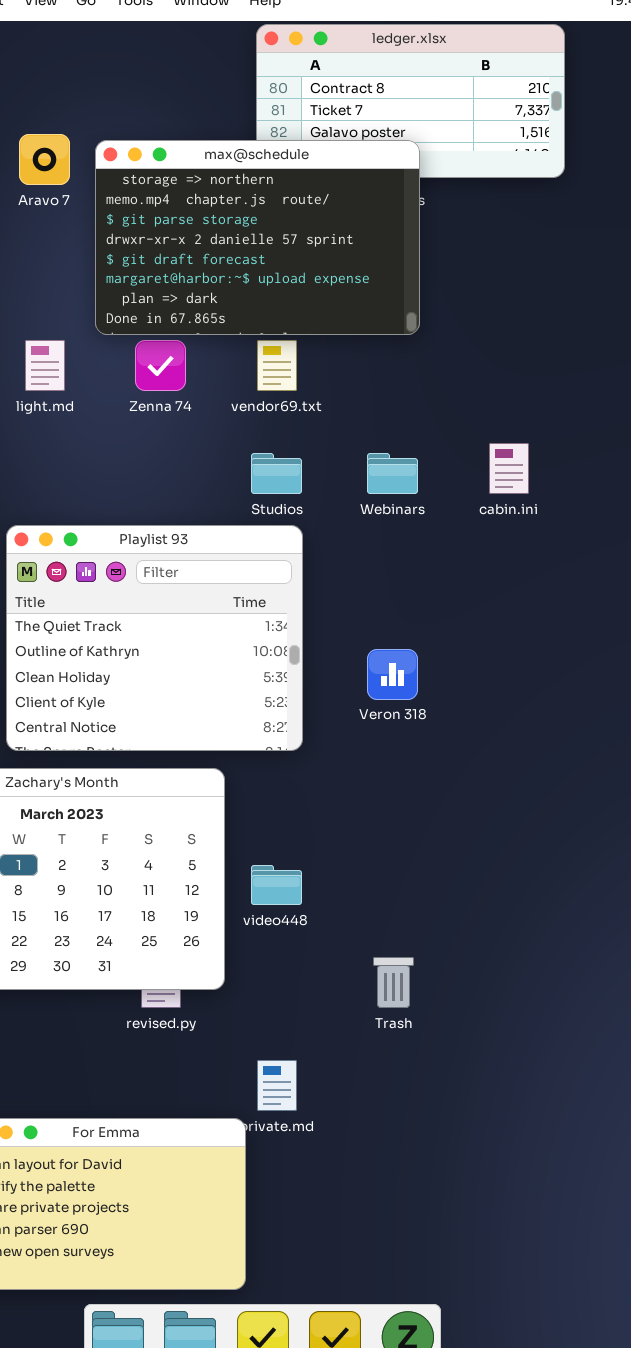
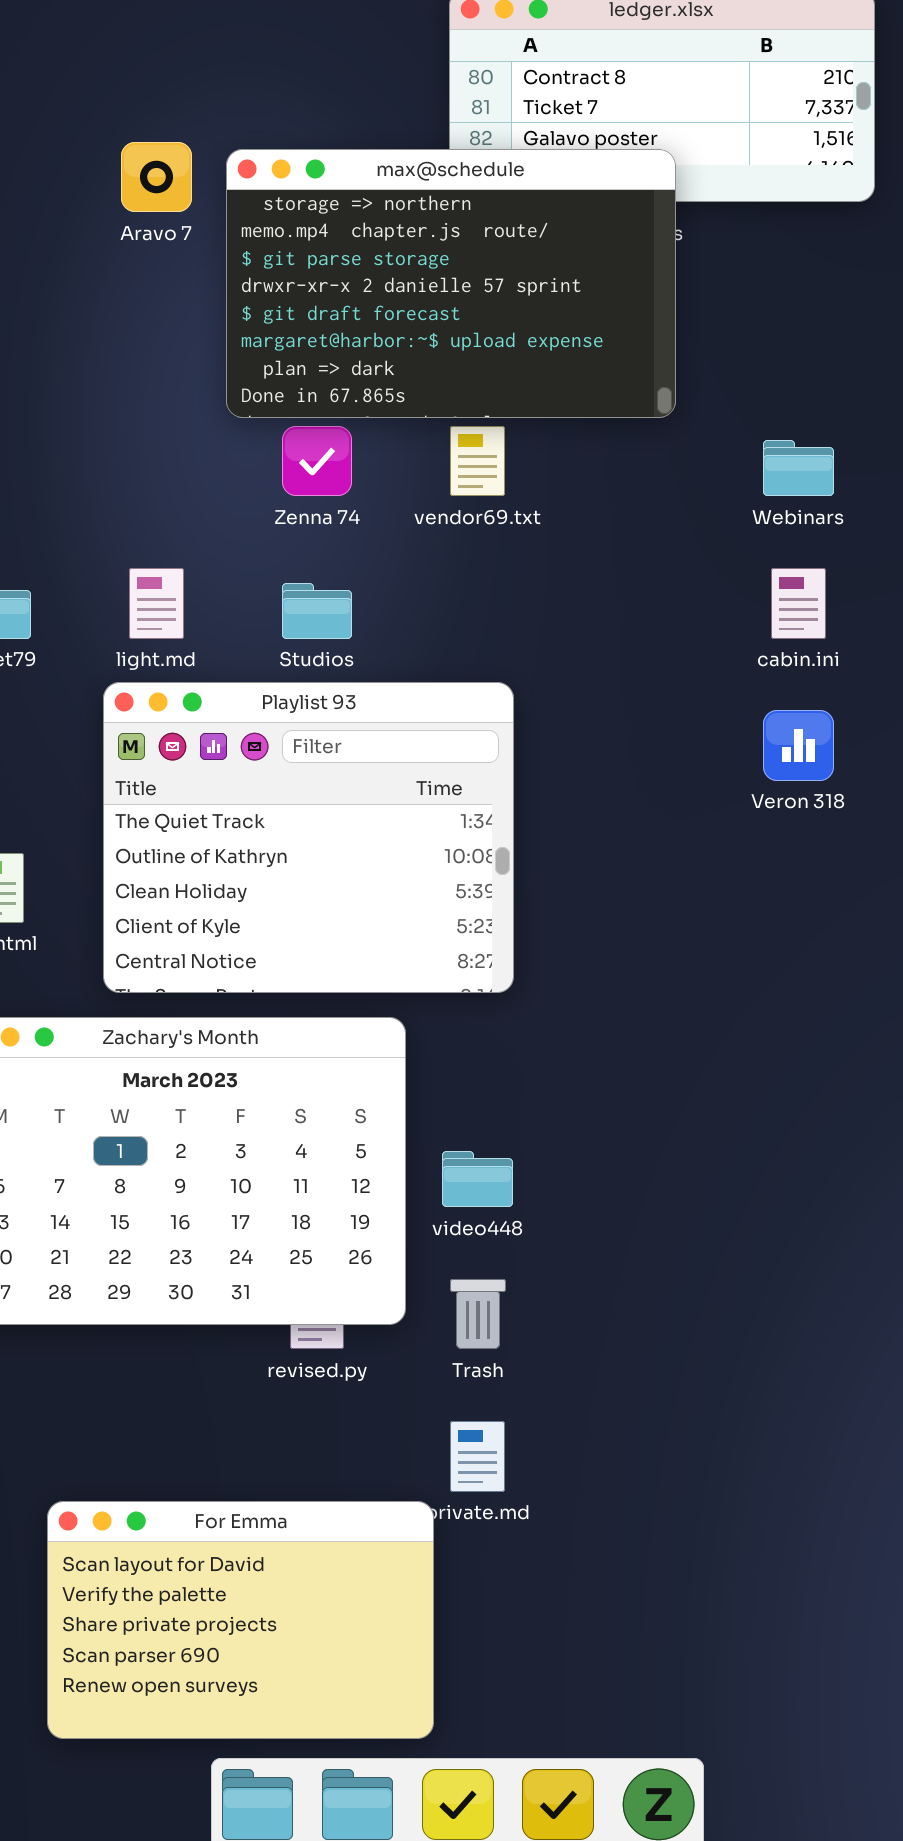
light.md: [25,340,65,391] -> [129,568,184,639], moved
Studios: [251,453,302,494] -> [282,583,352,639], moved
Webinars: [367,453,418,494] -> [763,440,834,496], moved
Veron 318: [367,649,418,700] -> [763,710,834,781], moved
Trash: [373,957,414,1008] -> [450,1279,506,1349], moved

